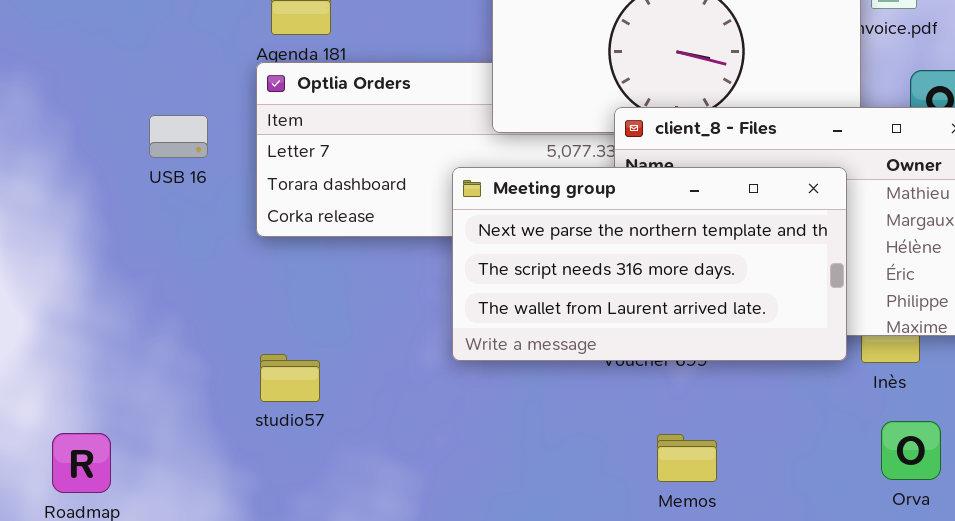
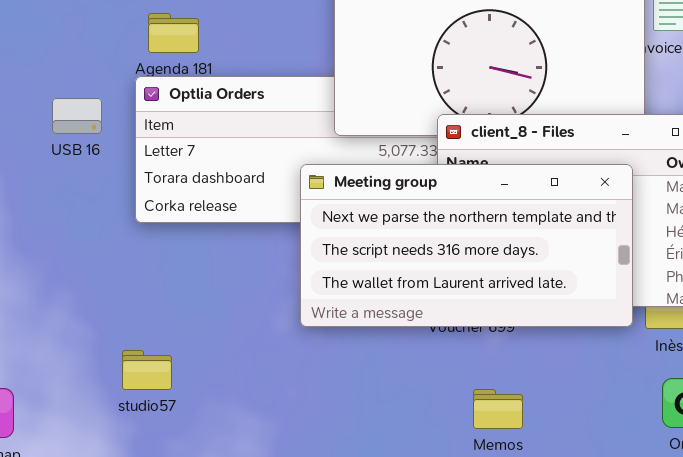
USB 16: [149,115,208,158] -> [52,98,102,134], moved
studio57: [260,354,320,402] -> [122,350,172,390], moved

